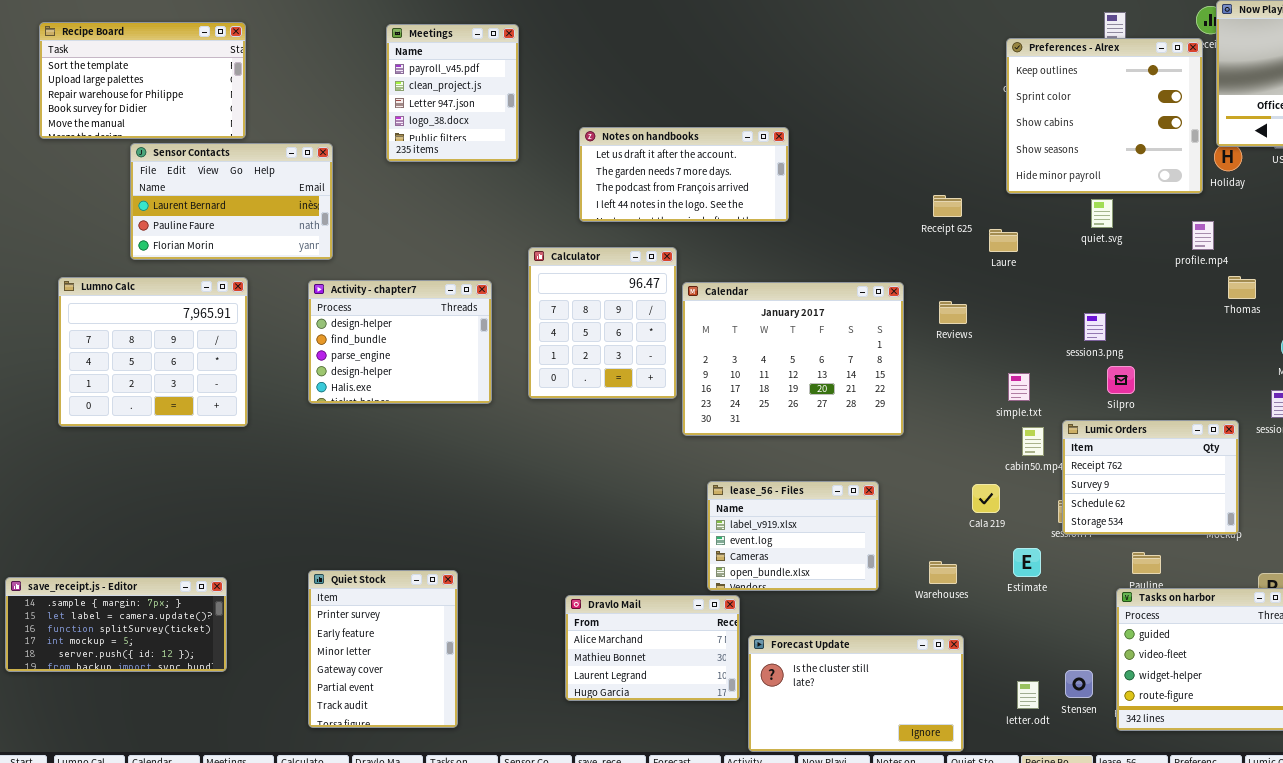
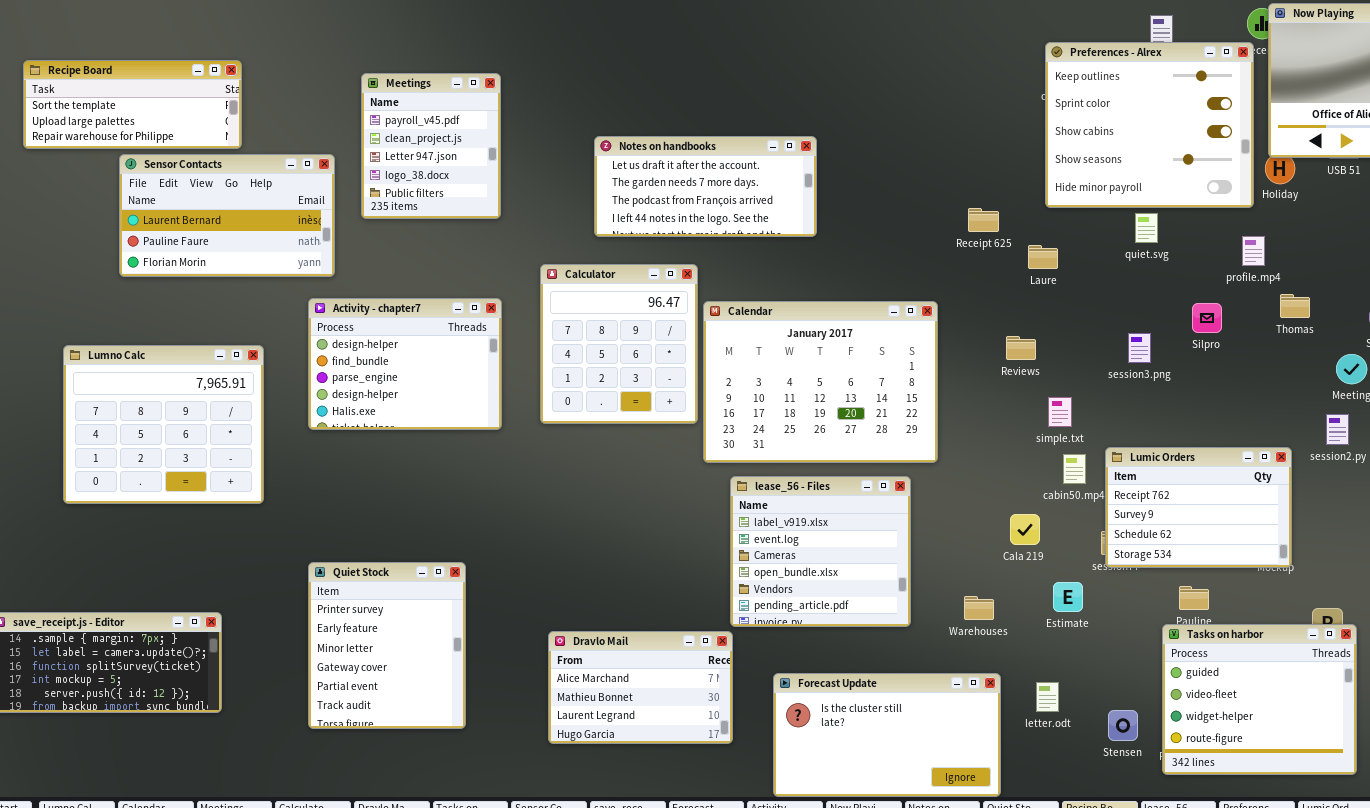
Recipe Board: [39,22,246,139] -> [23,60,242,149], resized
Meetings: [386,24,519,162] -> [361,73,501,219], moved
Lumno Calc: [58,277,248,427] -> [63,345,264,504], moved
Reviews: [939,301,967,324] -> [1006,336,1036,360], moved
Silpro: [1107,366,1135,394] -> [1192,303,1222,333], moved
lease_56 - Files: [707,481,879,591] -> [730,476,911,627], resized
Quiet Stock: [308,570,458,728] -> [308,562,466,729], moved
Dravlo Mail: [565,595,740,701] -> [548,631,733,744], moved
letter.odt: [1017,681,1039,709] -> [1036,682,1059,712], moved

